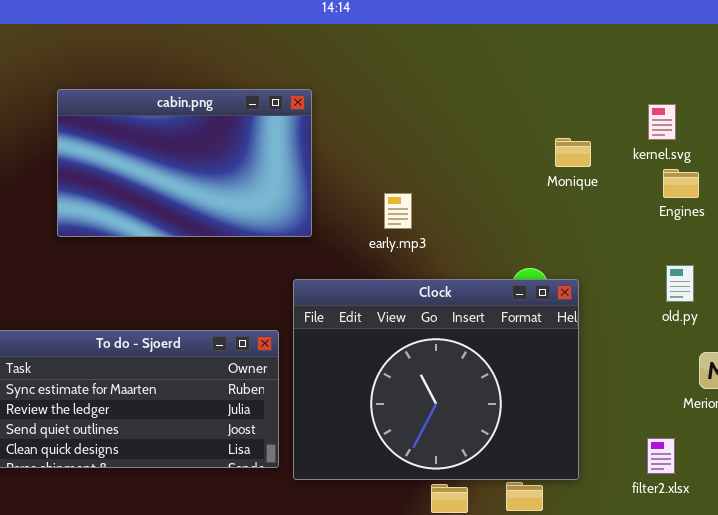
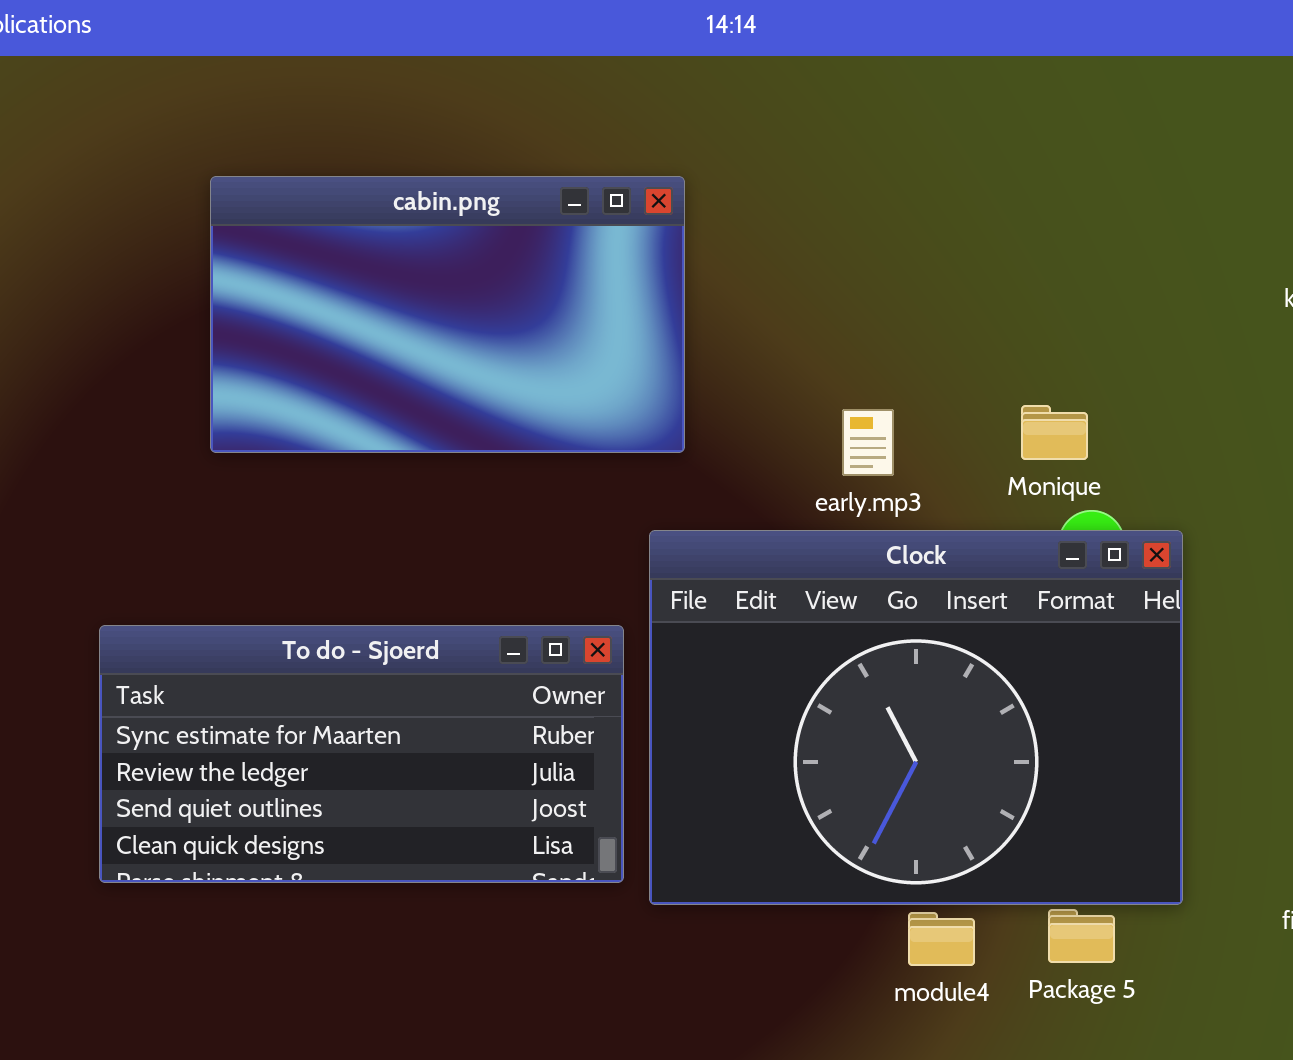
Monique: [555,138,591,167] -> [1021,405,1088,460], moved
early.mp3: [384,193,412,229] -> [842,409,894,476], moved

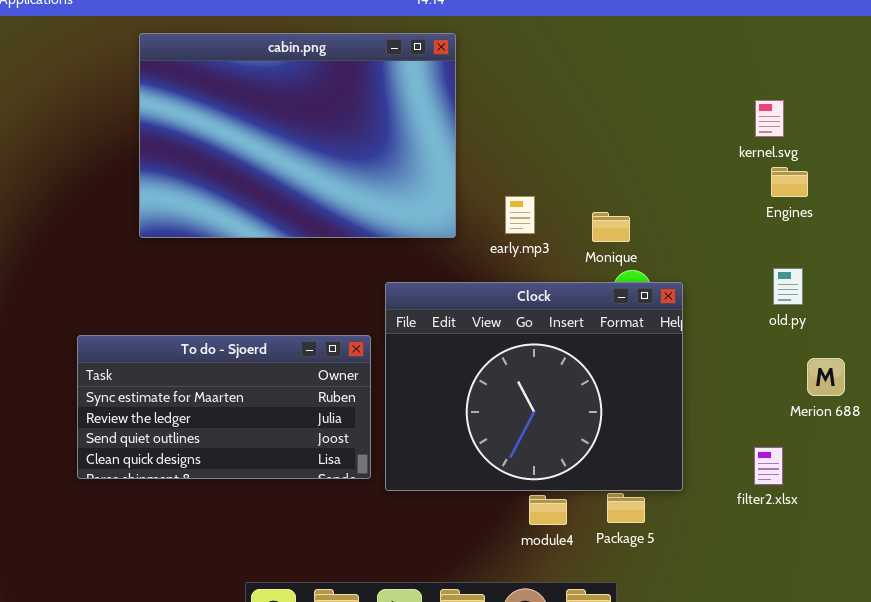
cabin.png: [210,176,685,453] -> [139,33,456,238], resized
early.mp3: [842,409,894,476] -> [505,196,535,234], moved

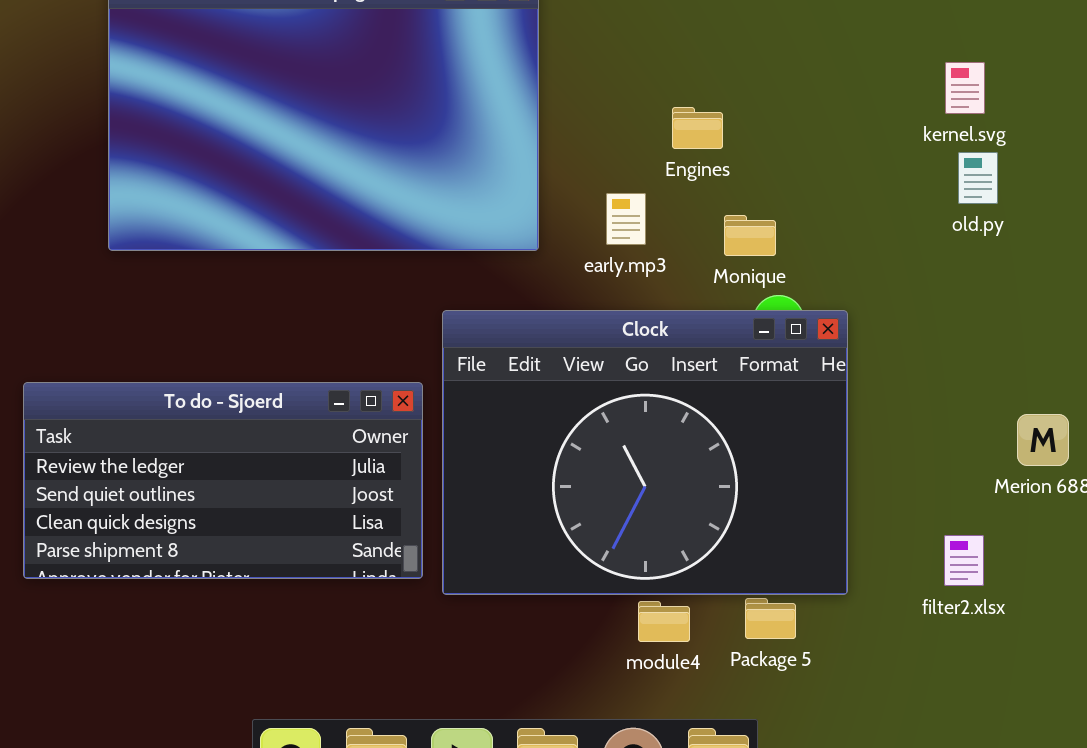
Engines: [771,167,808,197] -> [672,107,723,149], moved
old.py: [773,268,803,305] -> [958,152,998,204], moved
To do - Sjoerd: [77,335,371,479] -> [23,382,423,579], scrolled down 1 row

